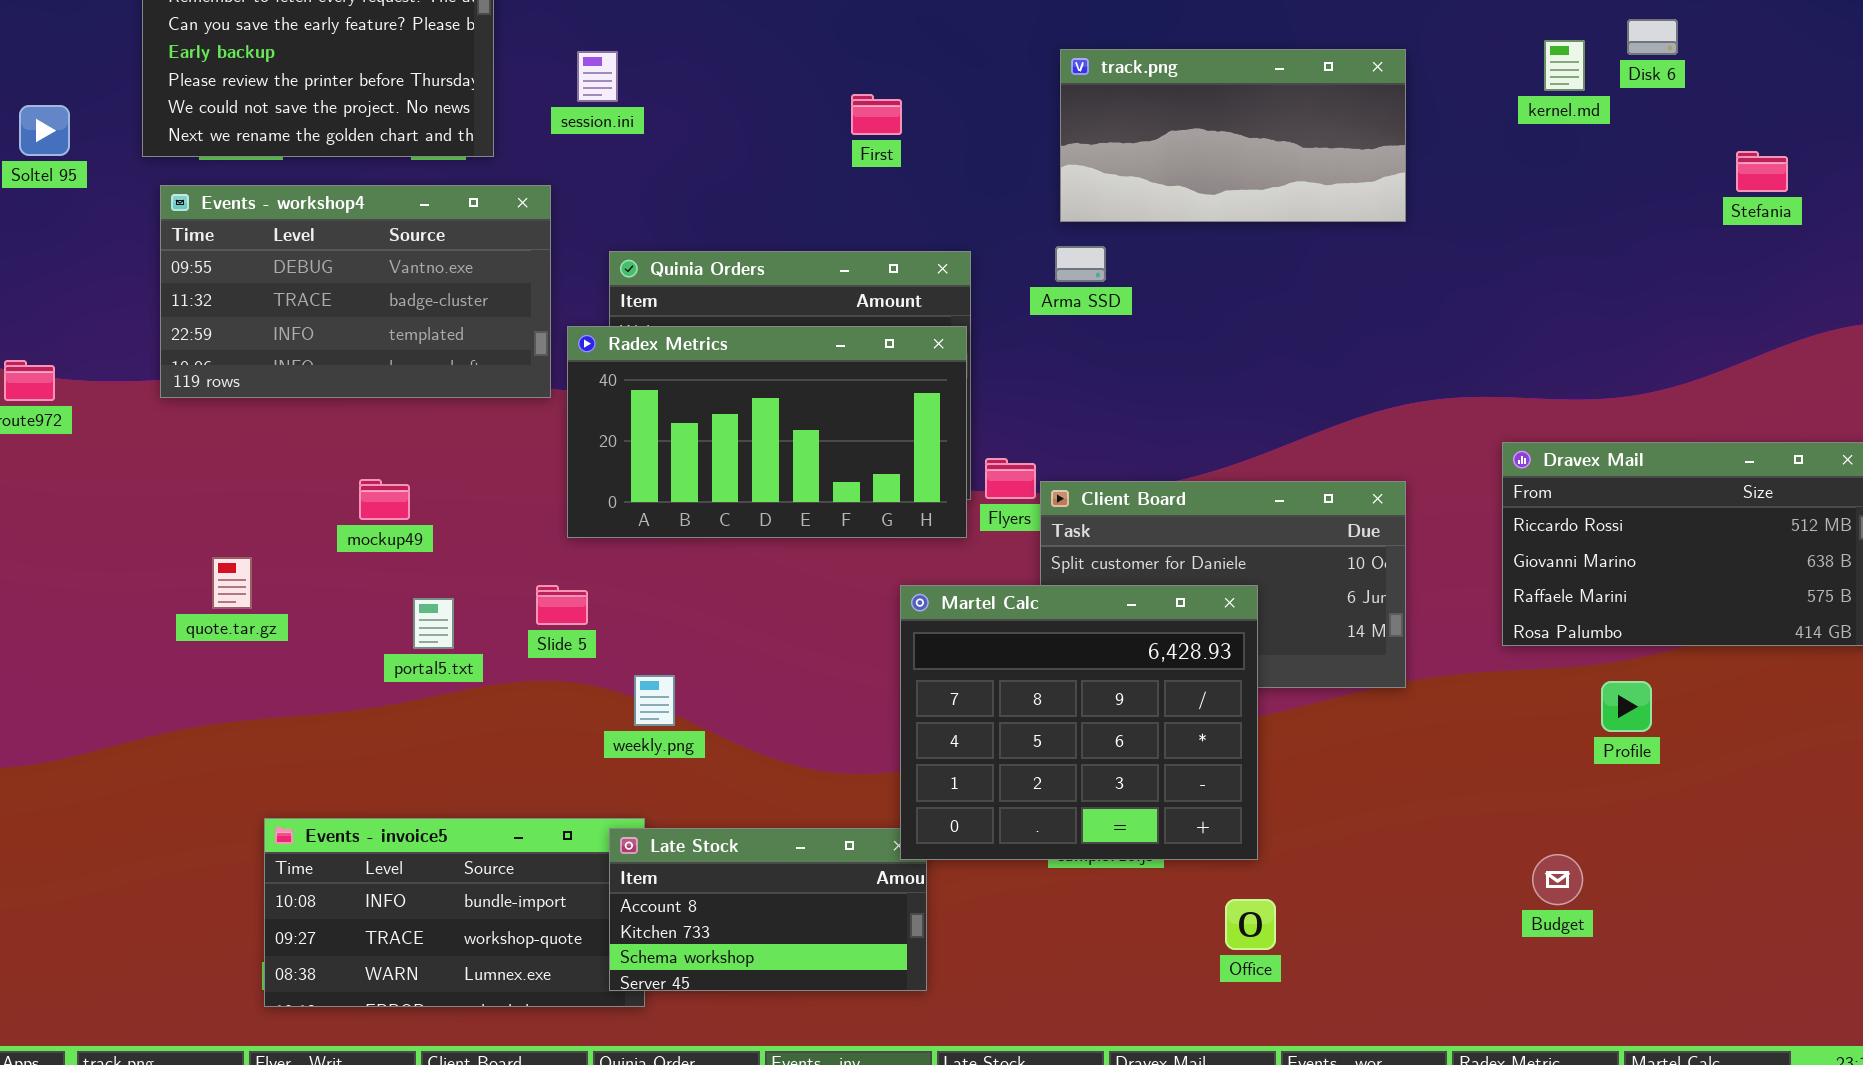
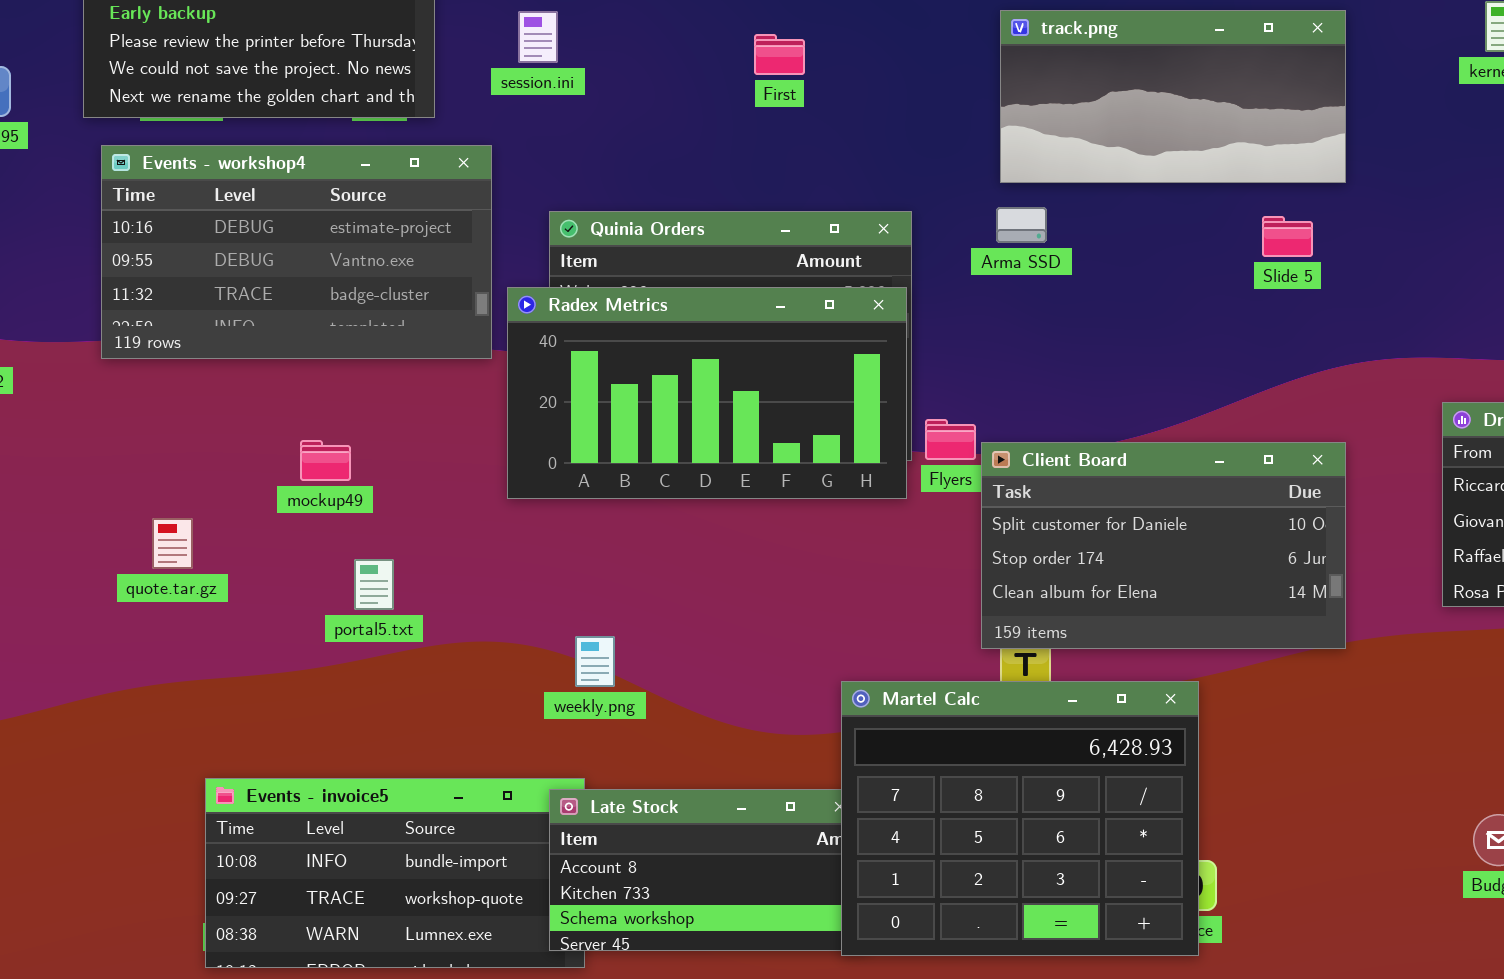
First: [851,94,902,135] -> [754,34,805,75], moved
Events - workshop4: [160,185,551,398] -> [101,145,492,359], scrolled up 1 row
Slide 5: [536,585,588,625] -> [1262,216,1313,257], moved
Martel Calc: [900,585,1258,860] -> [841,681,1199,956], moved

